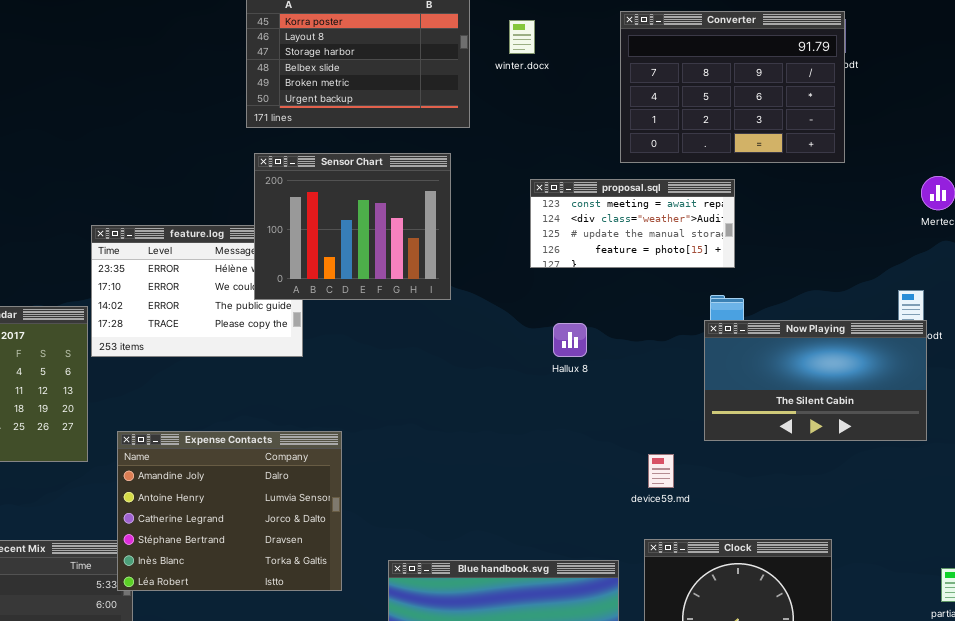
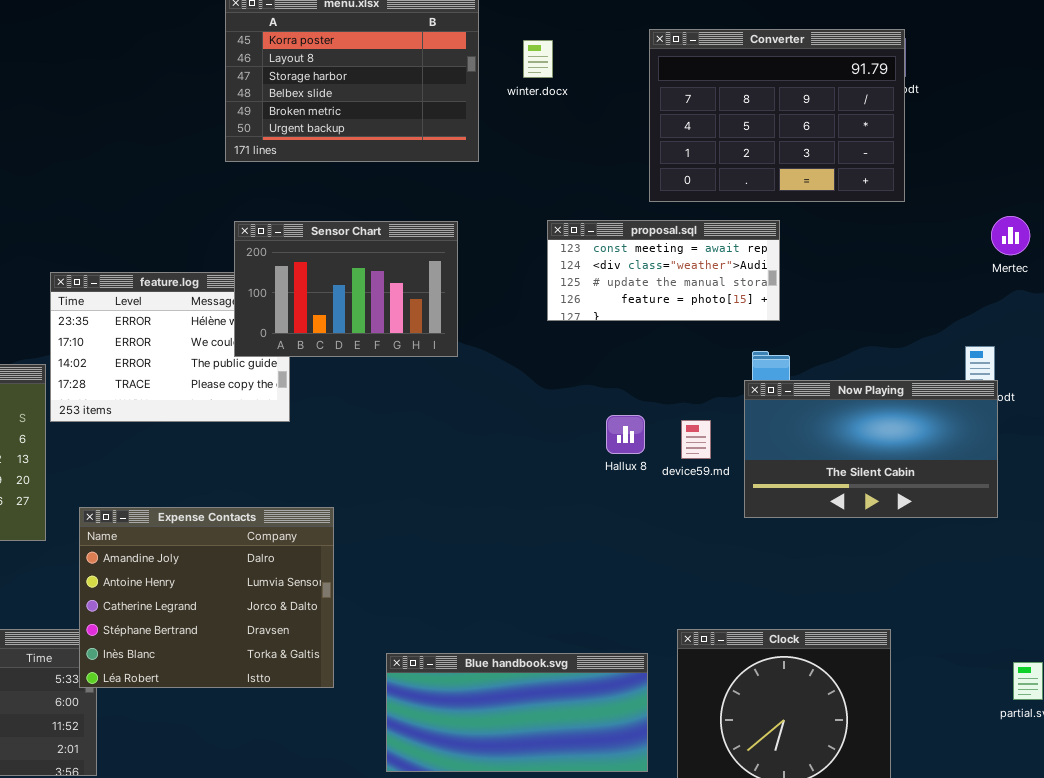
Sensor Chart: [254,153,451,300] -> [234,221,458,357], resized
Hallux 8: [553,323,587,357] -> [606,415,645,454], moved
device59.md: [648,454,674,488] -> [681,420,711,459], moved

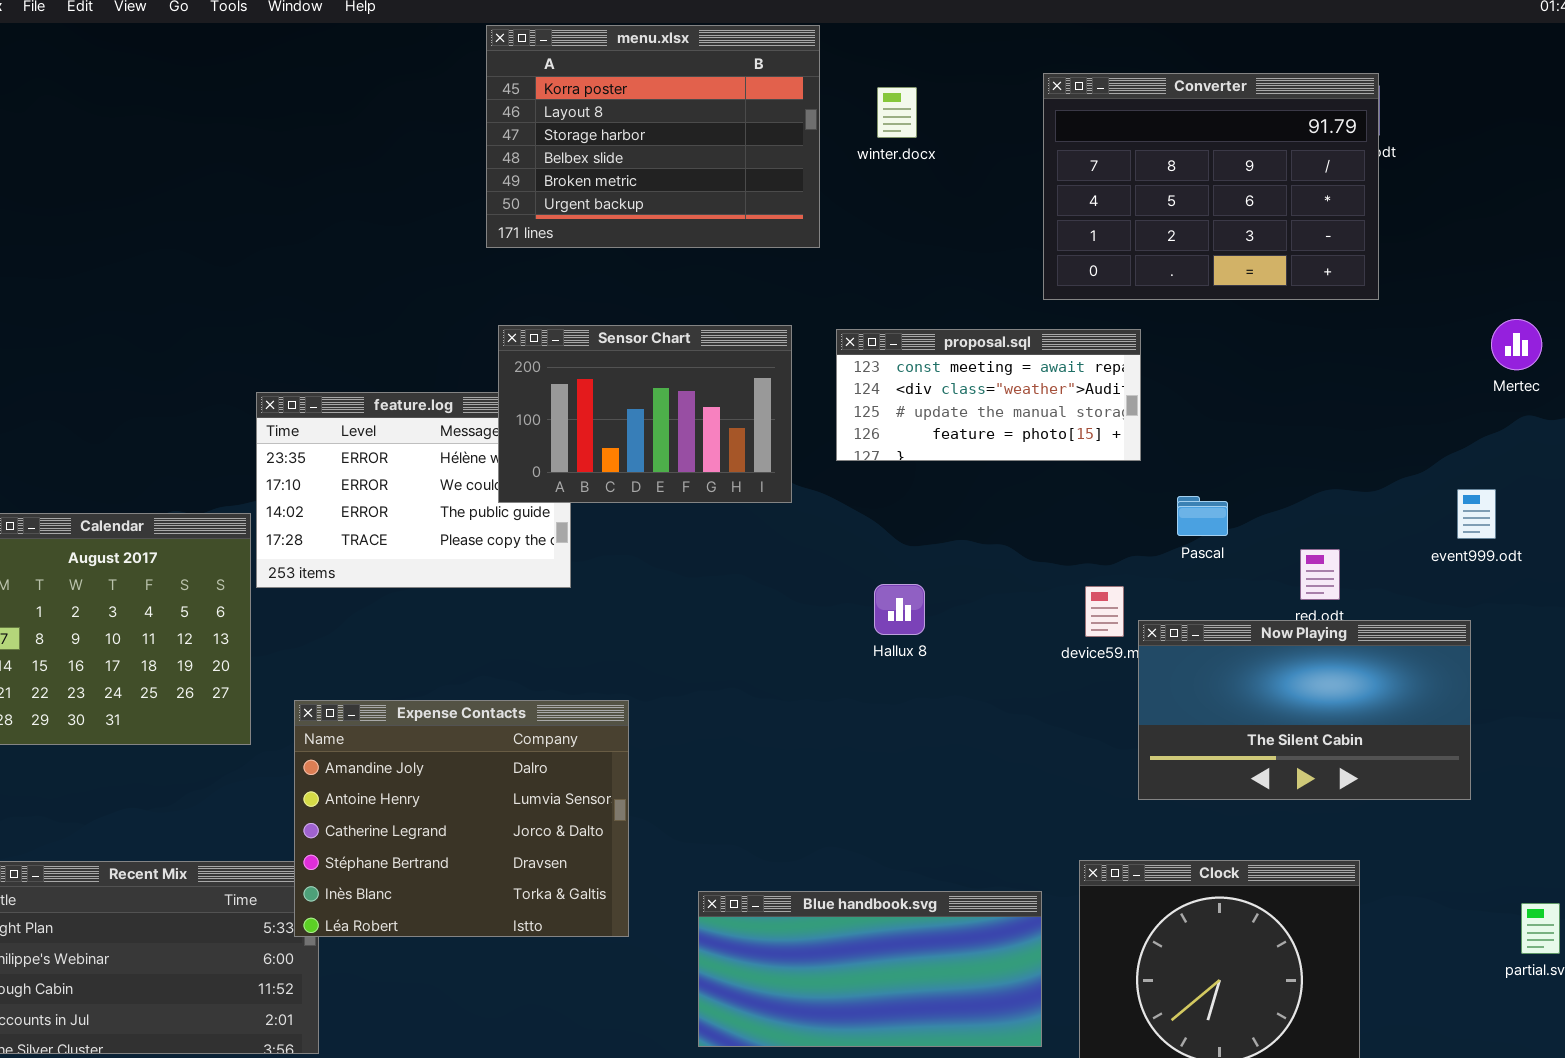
proposal.sql: [547,220,780,321] -> [836,329,1141,461], moved
Now Playing: [744,380,998,518] -> [1138,620,1471,800], moved
Hallux 8: [606,415,645,454] -> [874,584,925,635], moved

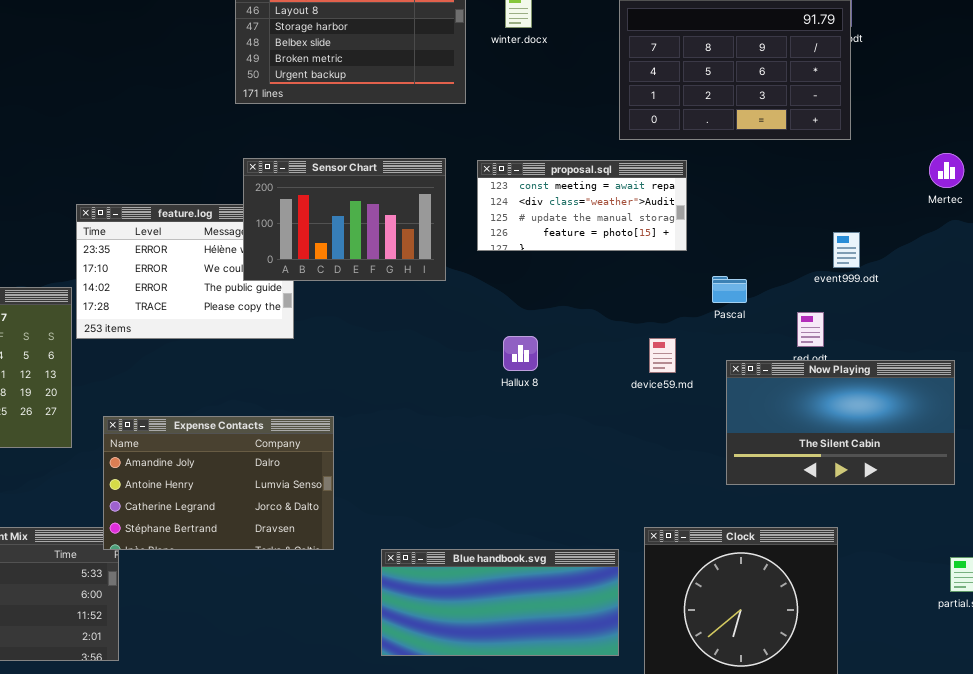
event999.odt: [1457,489,1496,539] -> [833,232,860,268], moved
Now Playing: [1138,620,1471,800] -> [726,360,955,485], moved
Expense Contacts: [294,700,629,937] -> [103,416,334,550], resized

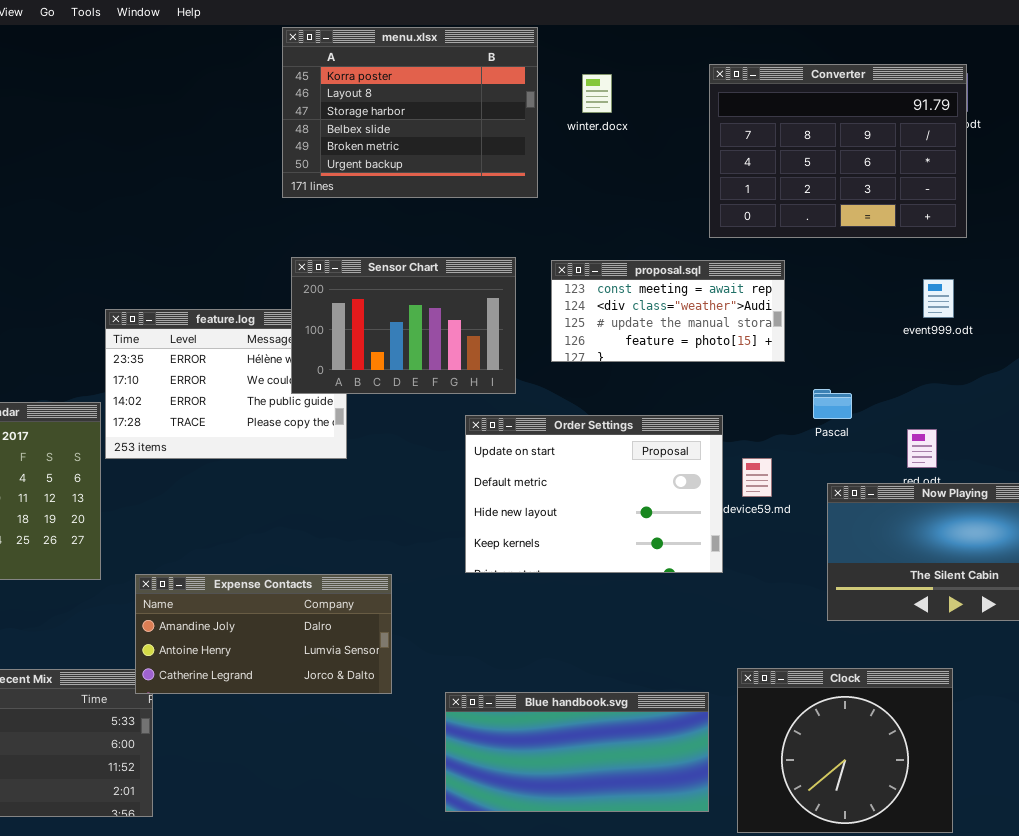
event999.odt: [833,232,860,268] -> [923,279,954,318], moved
Order Settings: none -> [465,415,723,573], opened
Expense Contacts: [103,416,334,550] -> [135,574,392,694], resized

